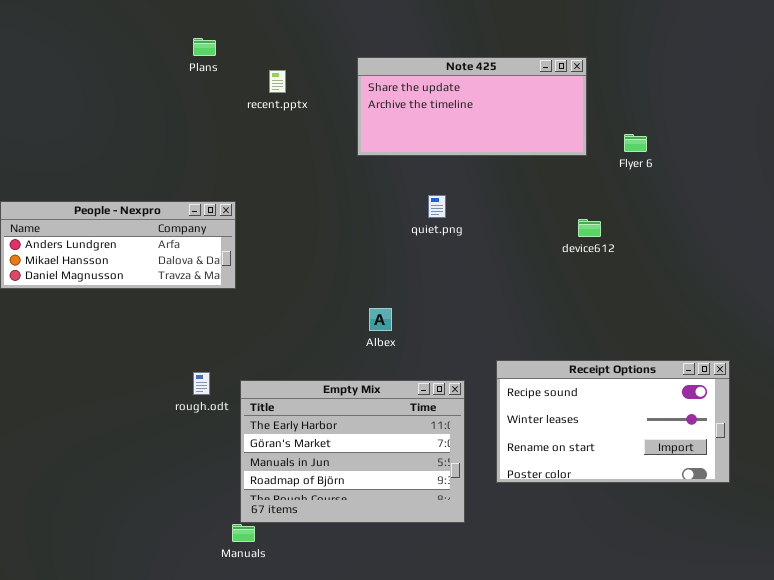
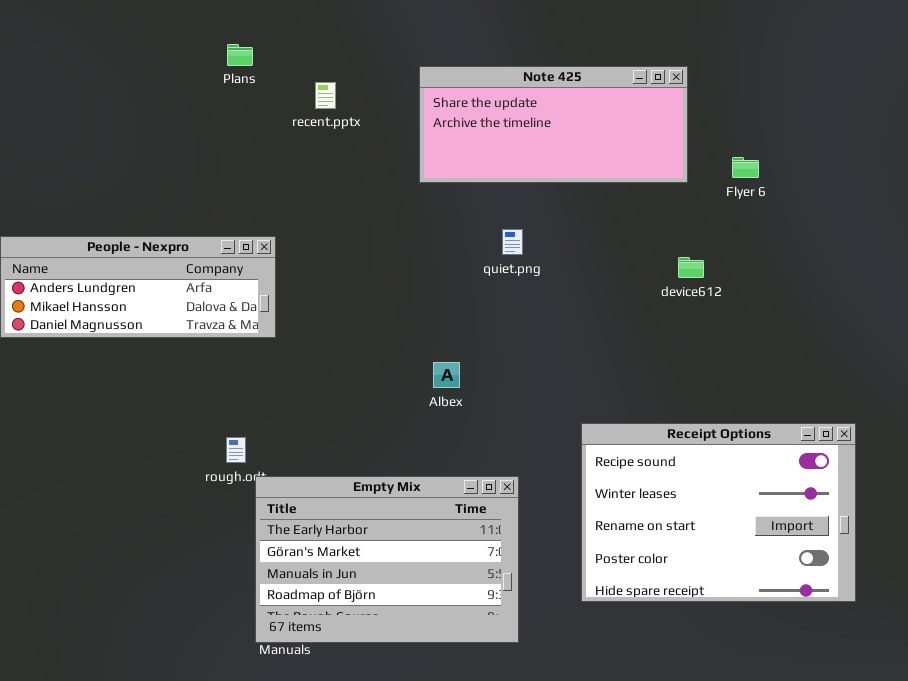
Receipt Options: [496,360,730,483] -> [581,423,856,602], resized
Empty Mix: [240,380,465,523] -> [255,476,519,643], moved

